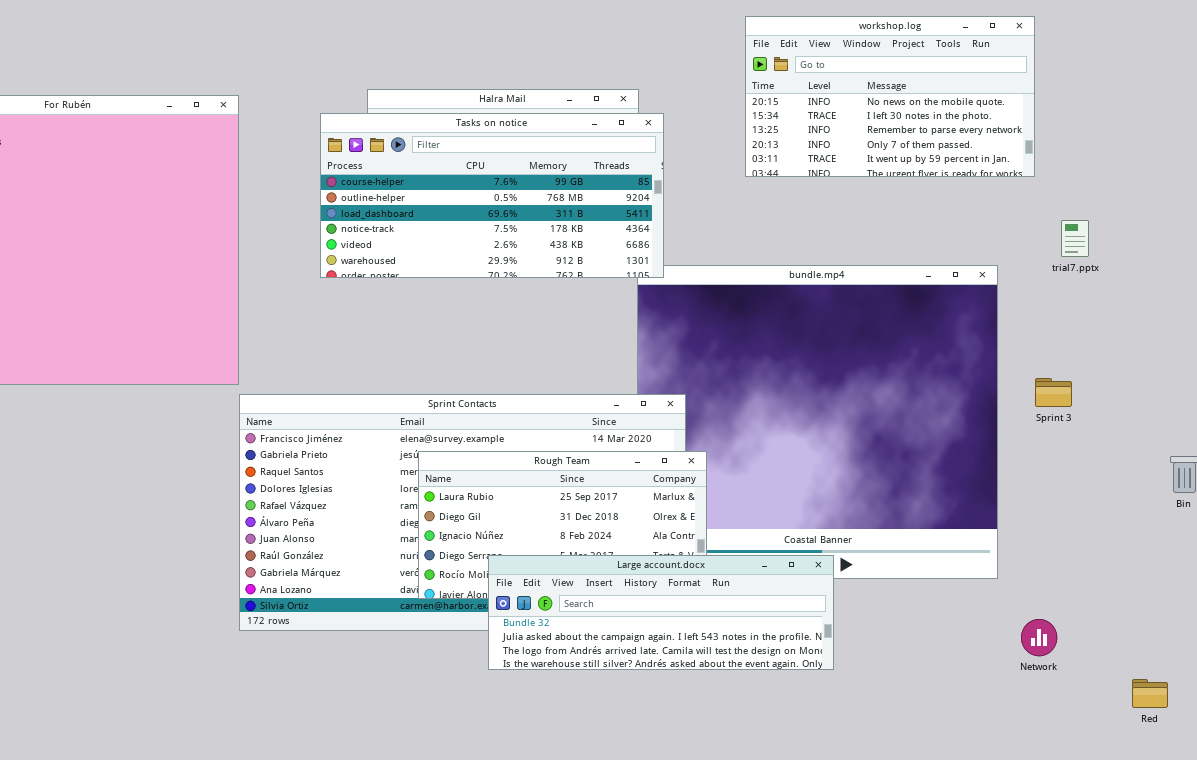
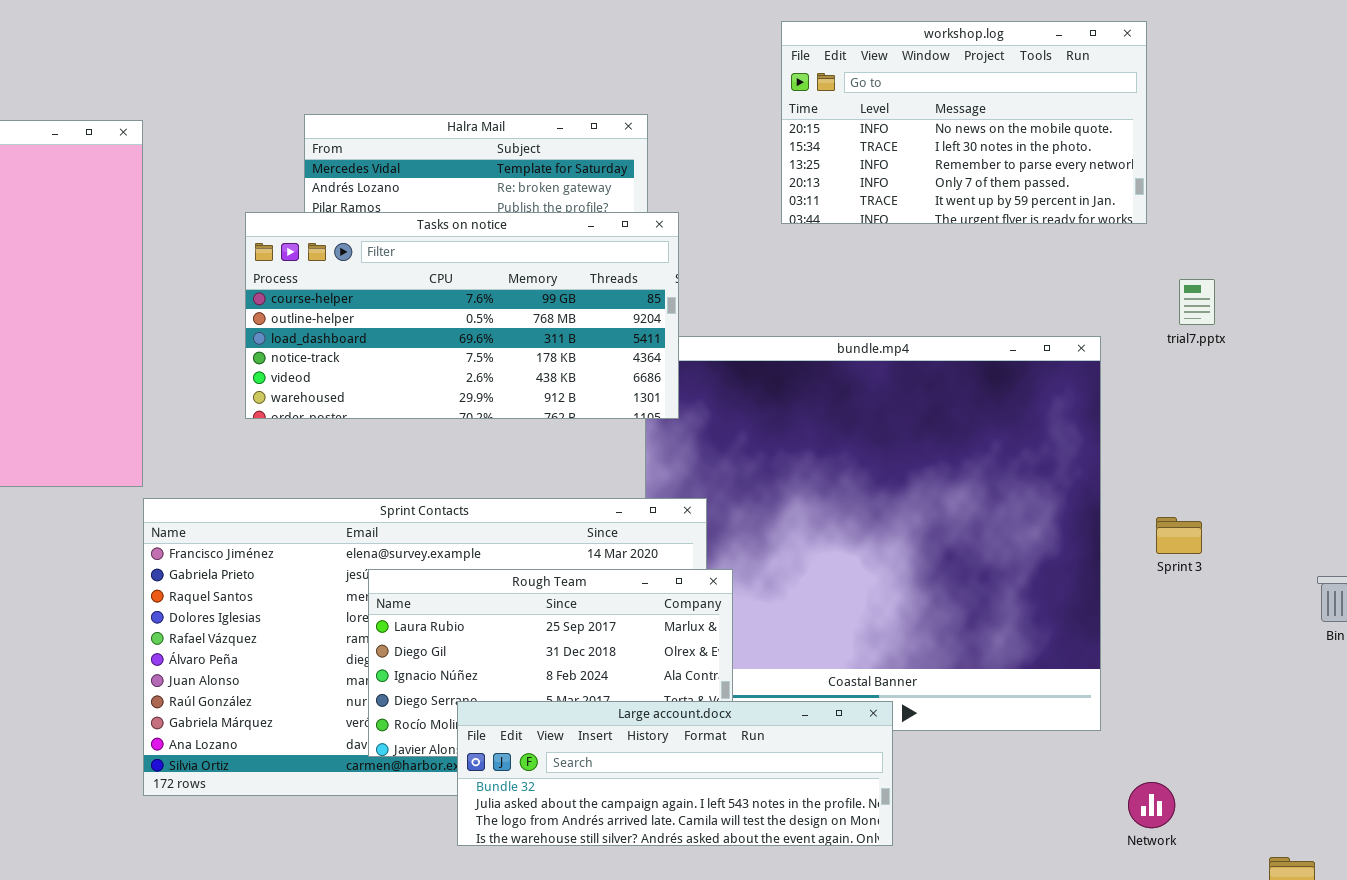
Tasks on notice: [320,113,664,278] -> [245,212,679,419], moved
Sprint 3: [1035,378,1072,407] -> [1156,517,1202,554], moved

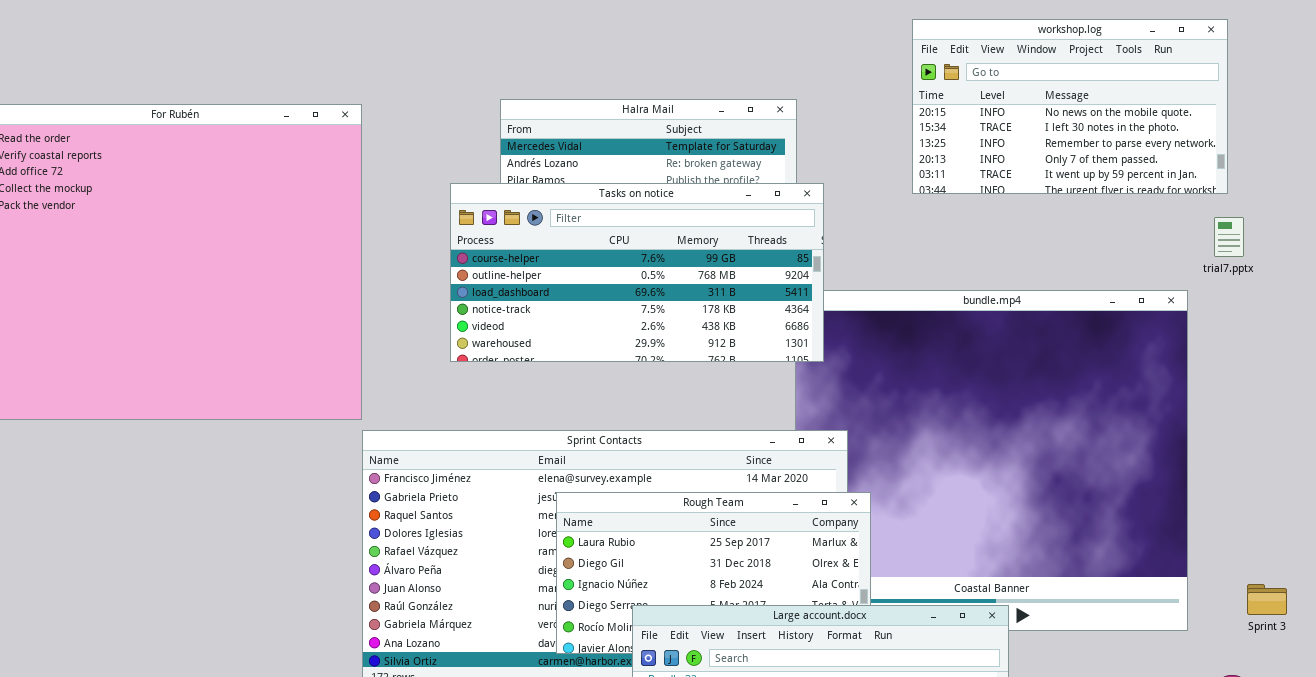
trial7.pptx: [1179,279,1215,325] -> [1214,217,1244,257], moved
Sprint 3: [1156,517,1202,554] -> [1247,584,1287,615], moved

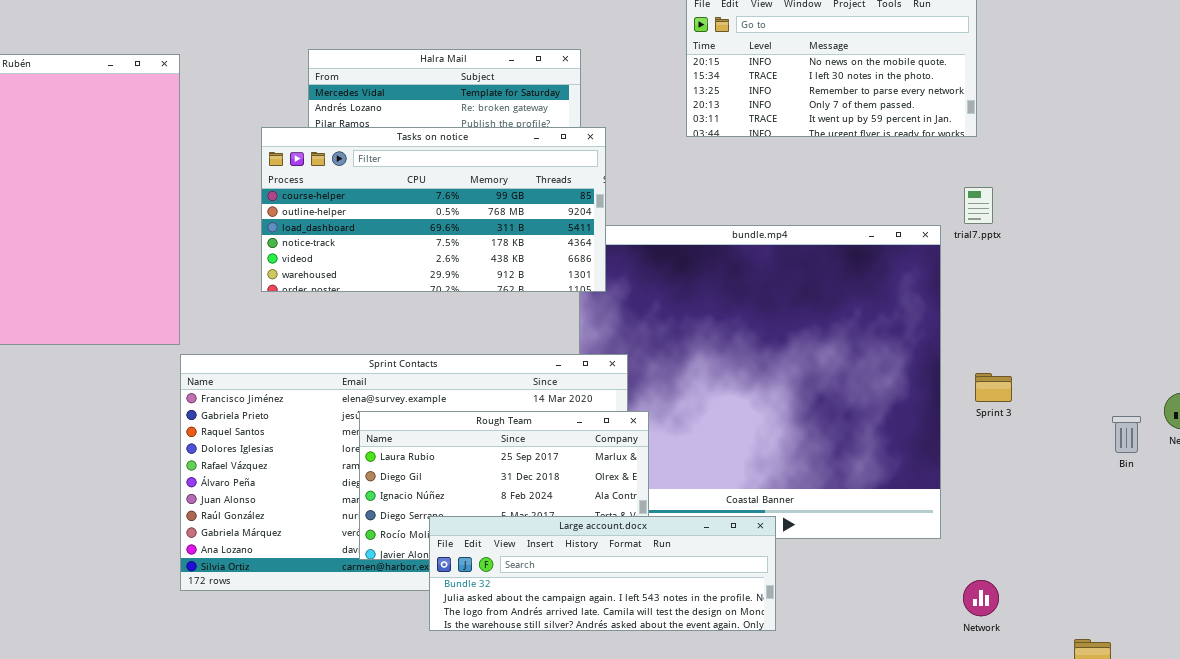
trial7.pptx: [1214,217,1244,257] -> [964,187,993,224], moved
Sprint 3: [1247,584,1287,615] -> [975,373,1012,402], moved

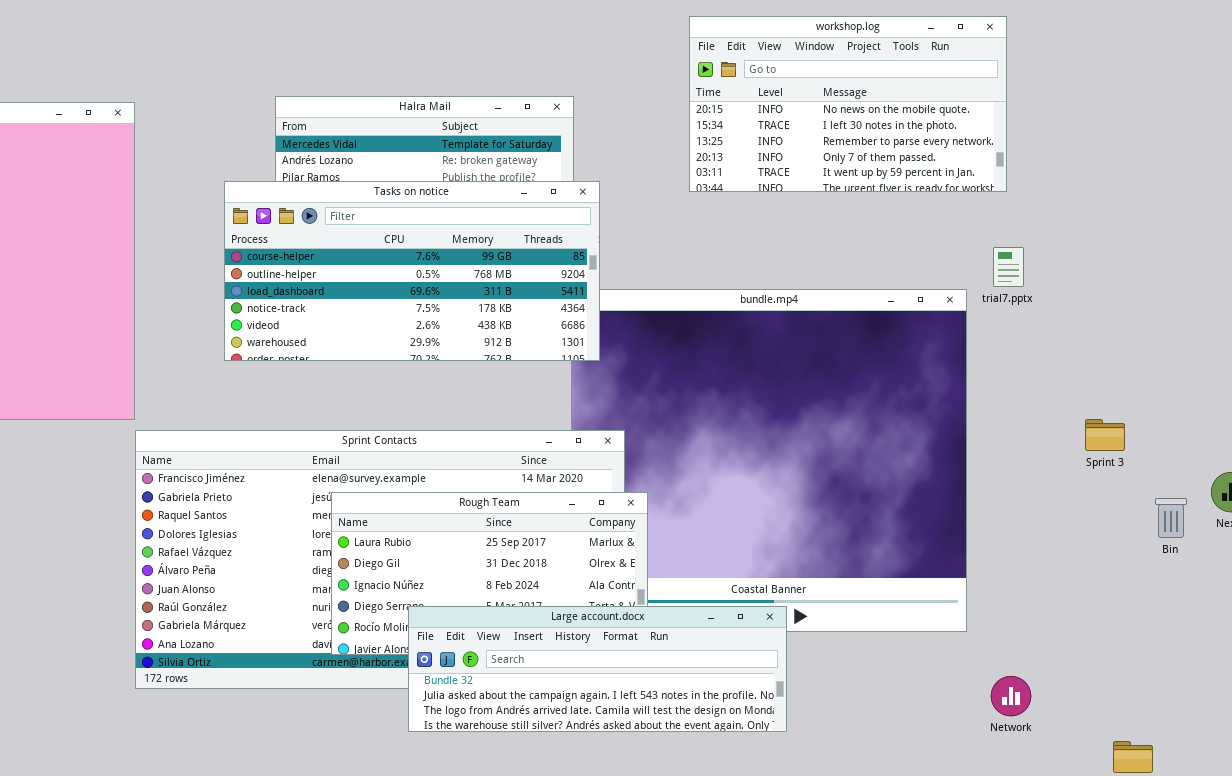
Sprint 3: [975,373,1012,402] -> [1085,419,1125,451], moved

